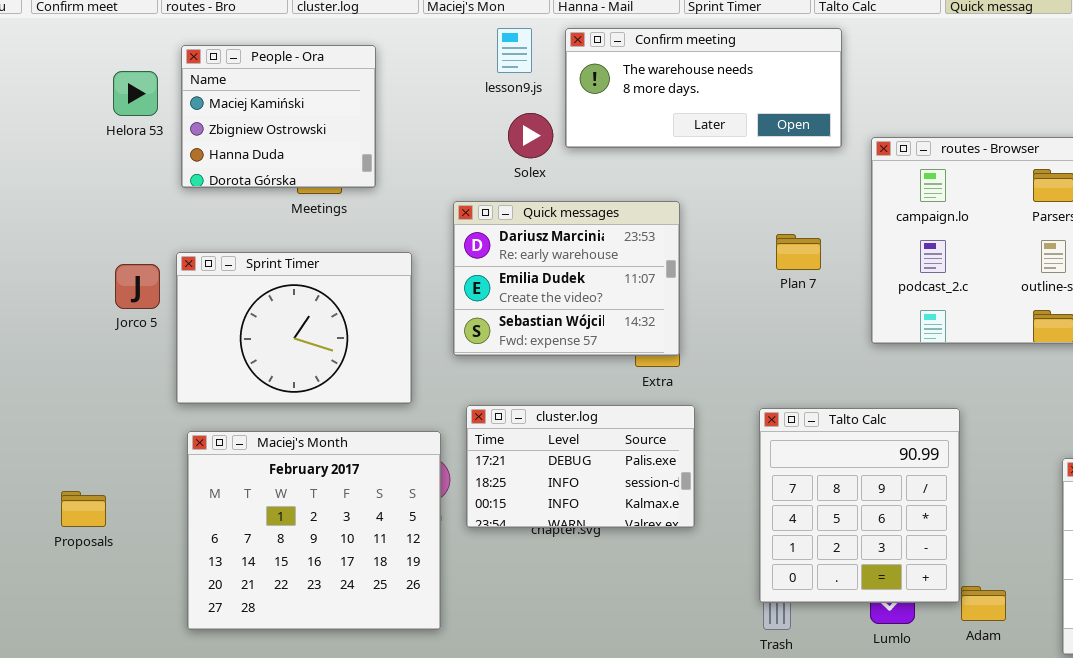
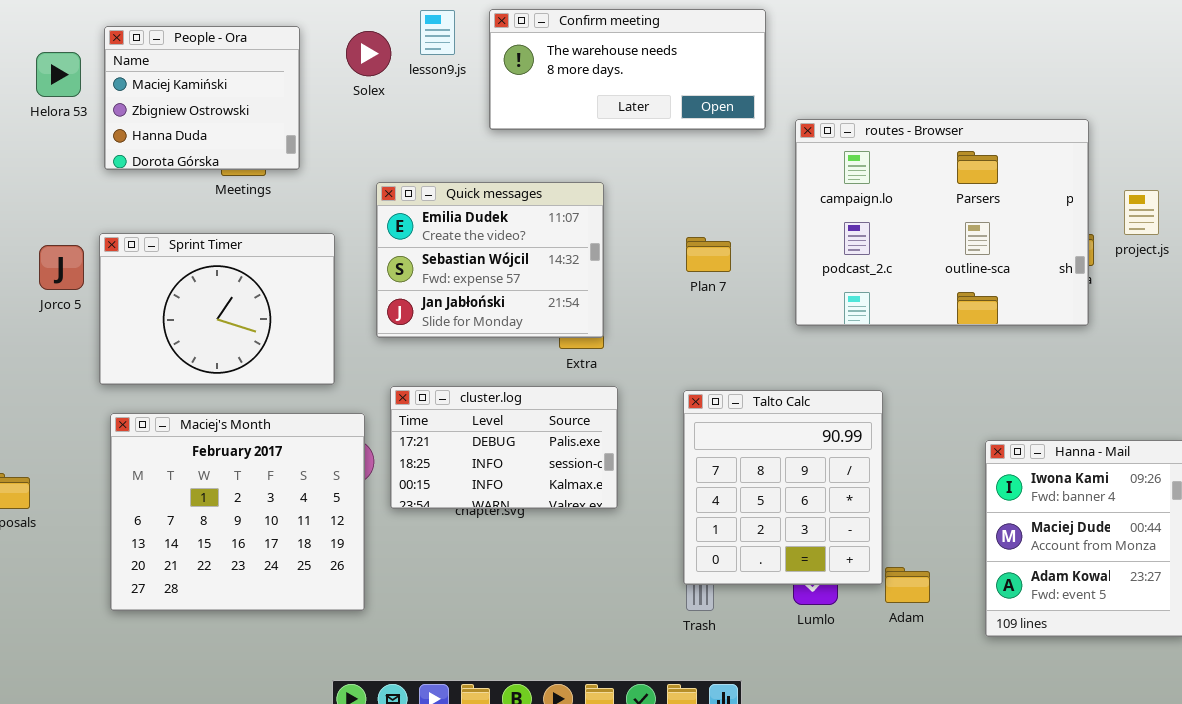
Solex: [508,113,553,158] -> [346,31,391,76], moved
Quick messages: [453,201,680,356] -> [376,182,604,338], scrolled down 1 row
Plan 7: [776,234,821,270] -> [686,237,731,272], moved

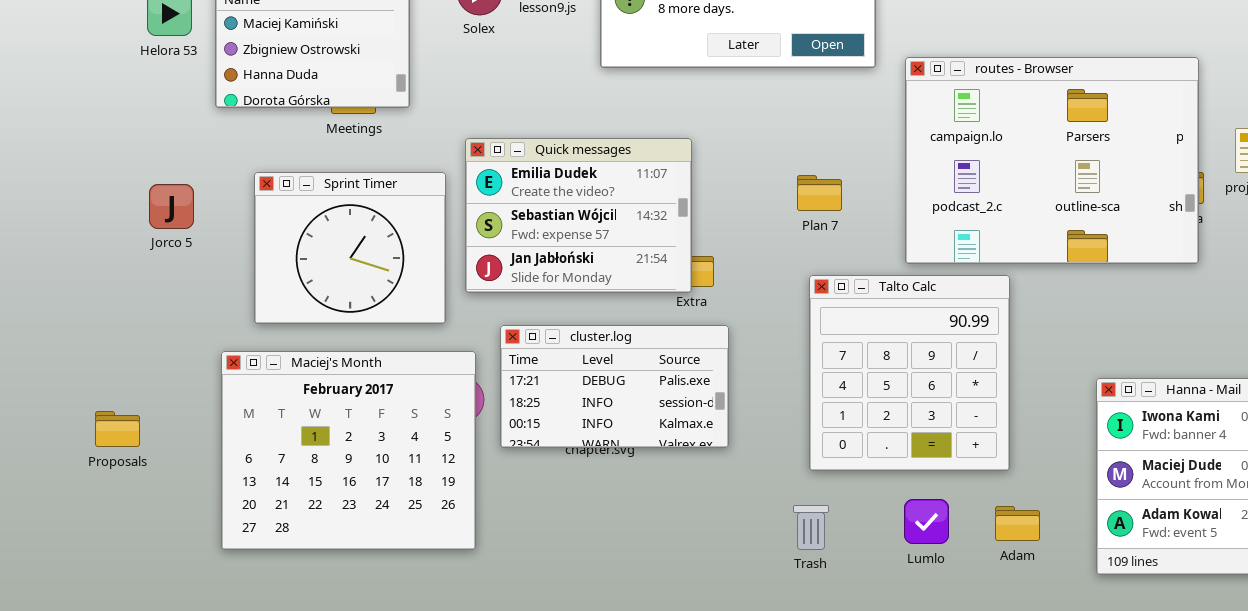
Quick messages: [376,182,604,338] -> [465,138,692,293], moved
Sprint Timer: [99,233,335,385] -> [254,172,446,324], resized
Talto Calc: [683,390,883,585] -> [809,275,1010,471], moved

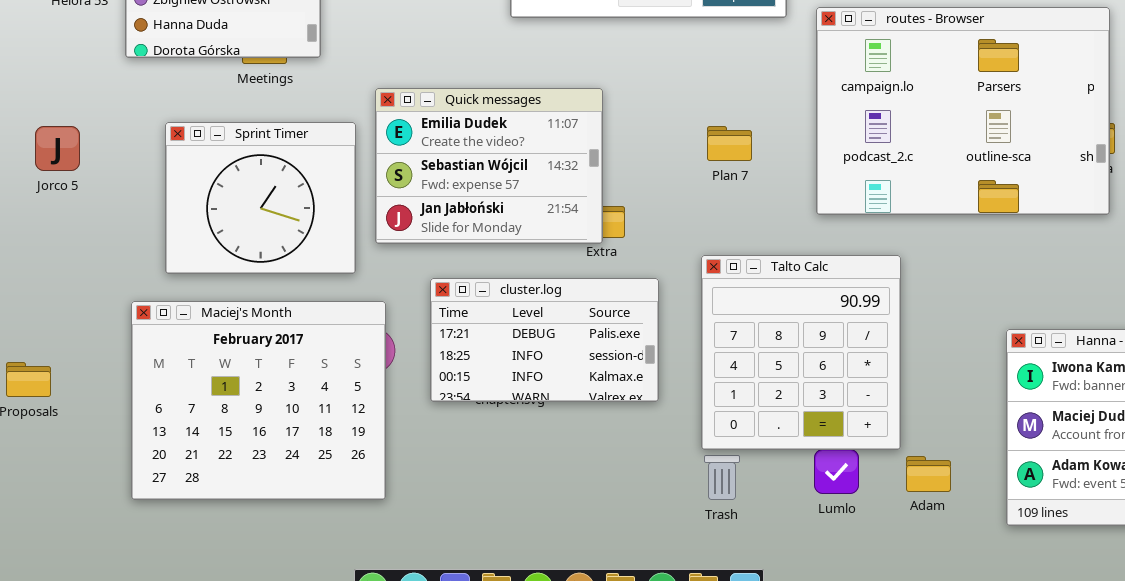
Jorco 5: [149,184,194,229] -> [35,126,80,171], moved
Talto Calc: [809,275,1010,471] -> [701,255,901,450], moved
cluster.log: [500,325,729,448] -> [430,278,659,402], moved

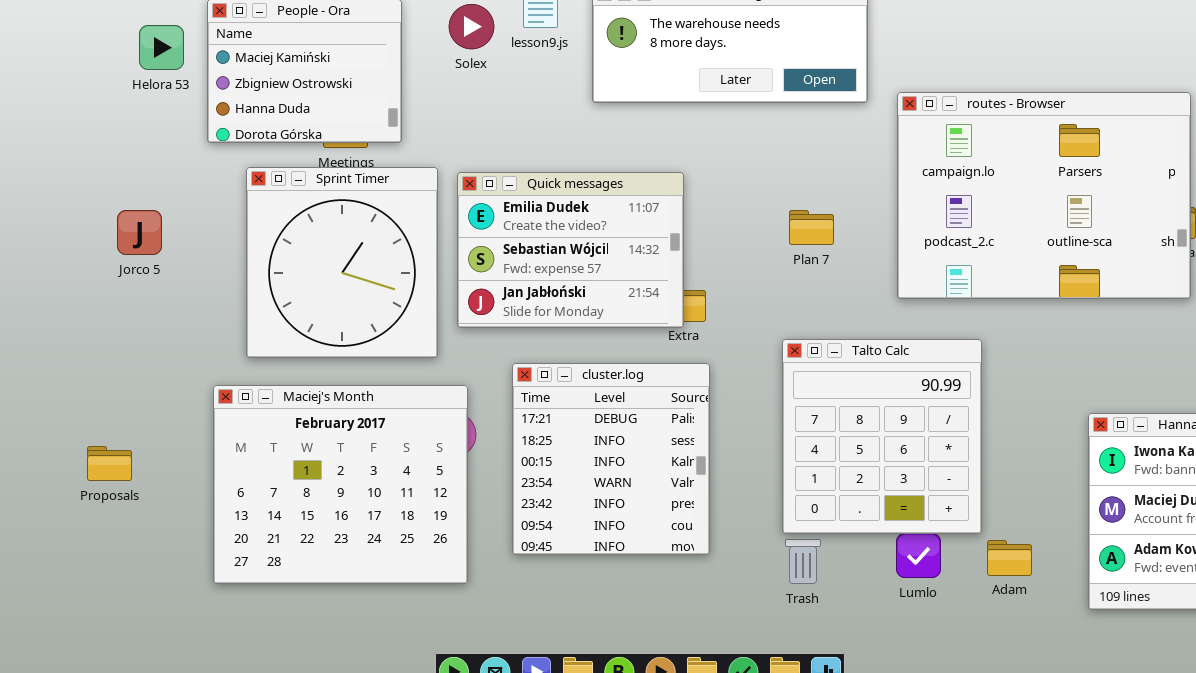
Sprint Timer: [165,122,356,274] -> [246,167,438,358], resized
cluster.log: [430,278,659,402] -> [512,363,710,555], resized

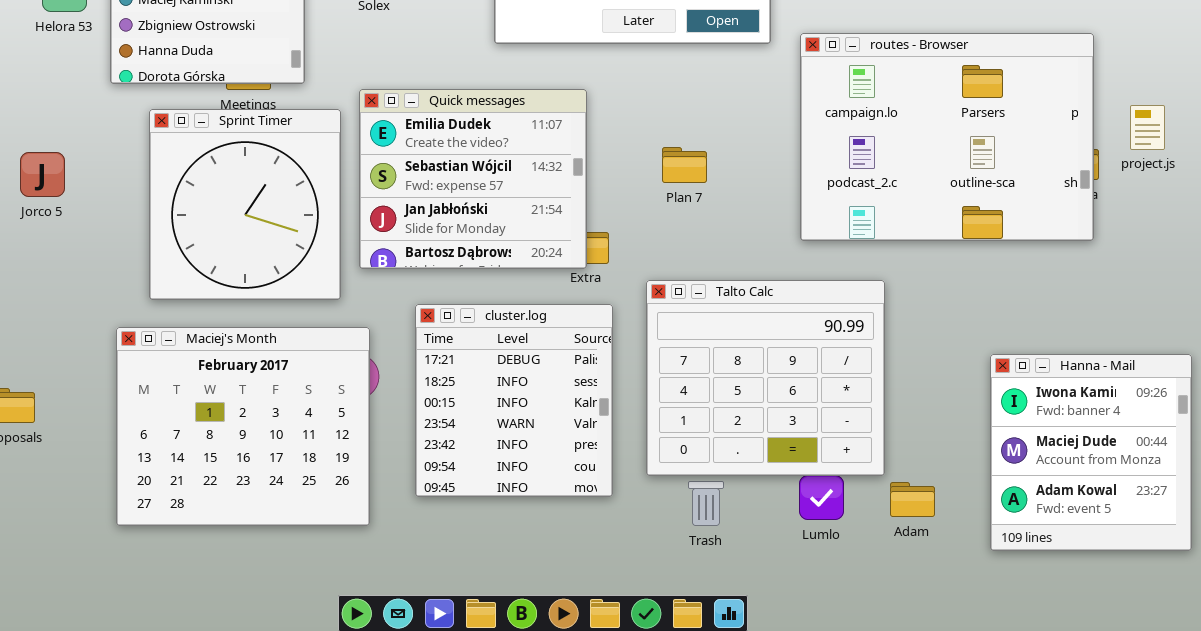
Quick messages: [457,172,684,328] -> [359,89,587,269], resized
Plan 7: [789,210,834,245] -> [662,147,707,183], moved
Talto Calc: [782,339,982,534] -> [646,280,885,476], resized

